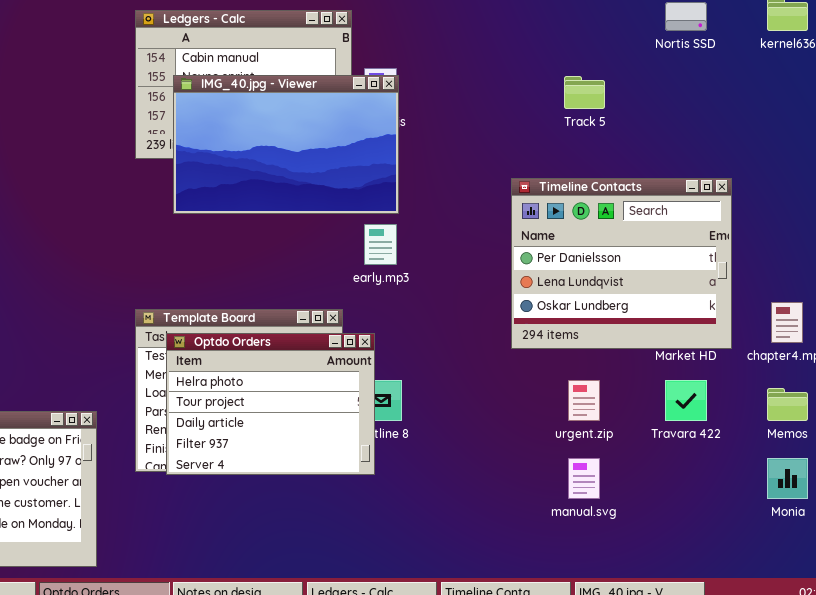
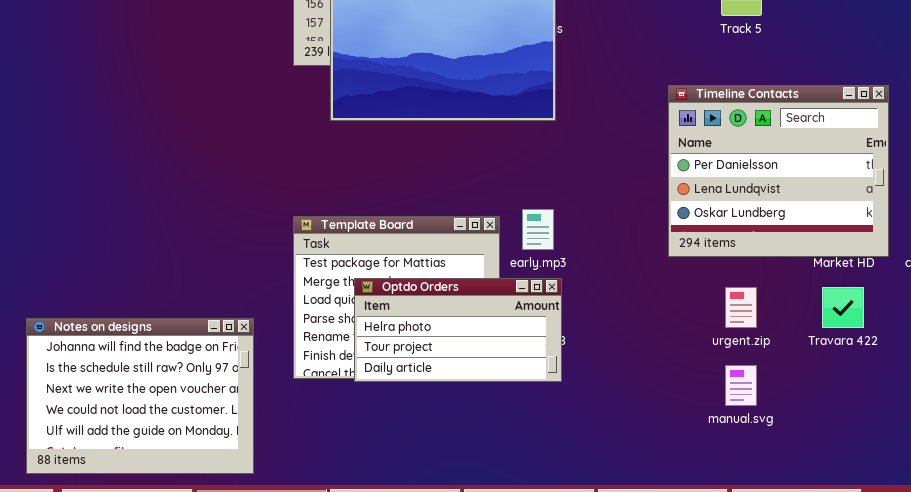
early.mp3: [364,224,397,265] -> [522,209,554,250], moved
Optdo Orders: [166,333,375,475] -> [354,278,562,382], moved, resized

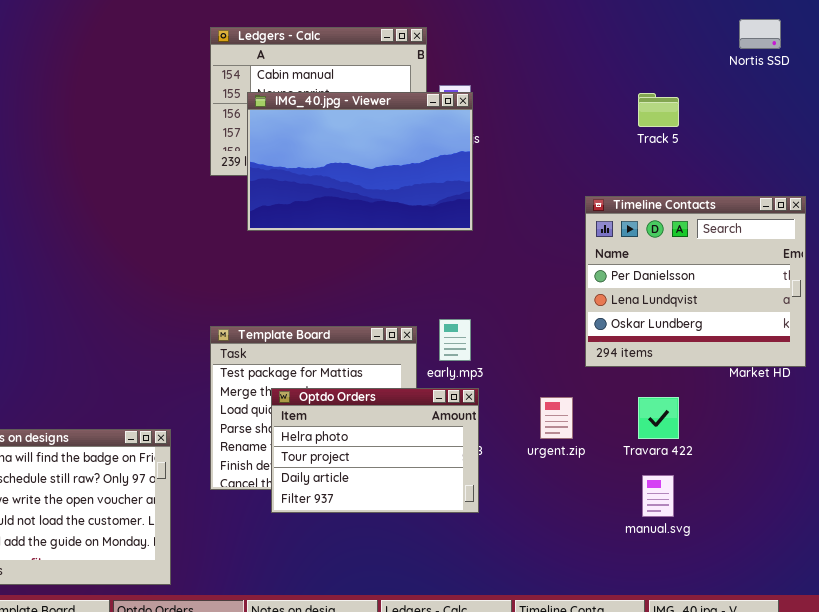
Optdo Orders: [354,278,562,382] -> [271,388,479,513], resized
urgent.zip: [725,287,757,328] -> [540,397,573,439], moved
Travara 422: [822,287,864,328] -> [638,397,679,439], moved

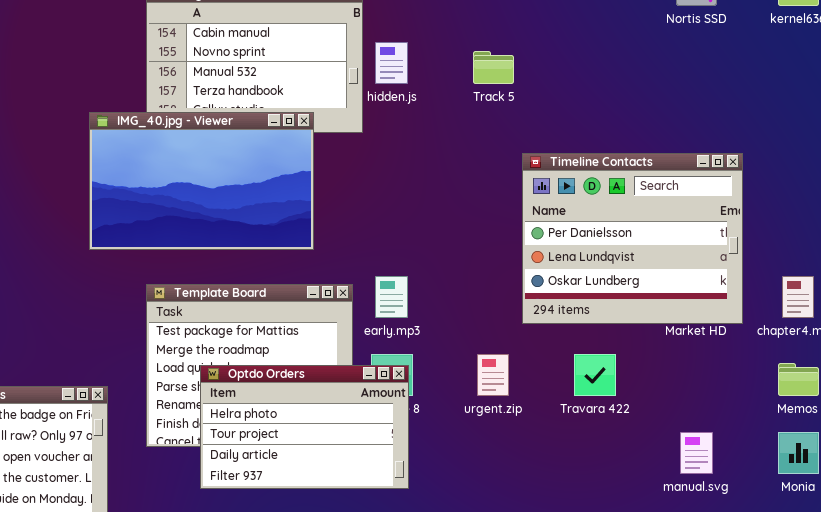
IMG_40.jpg - Viewer: [247,92,473,231] -> [89,112,314,250], moved
Track 5: [638,93,679,127] -> [473,51,514,84], moved
Optdo Orders: [271,388,479,513] -> [200,365,409,489], moved
manual.svg: [642,475,674,517] -> [680,432,713,474], moved

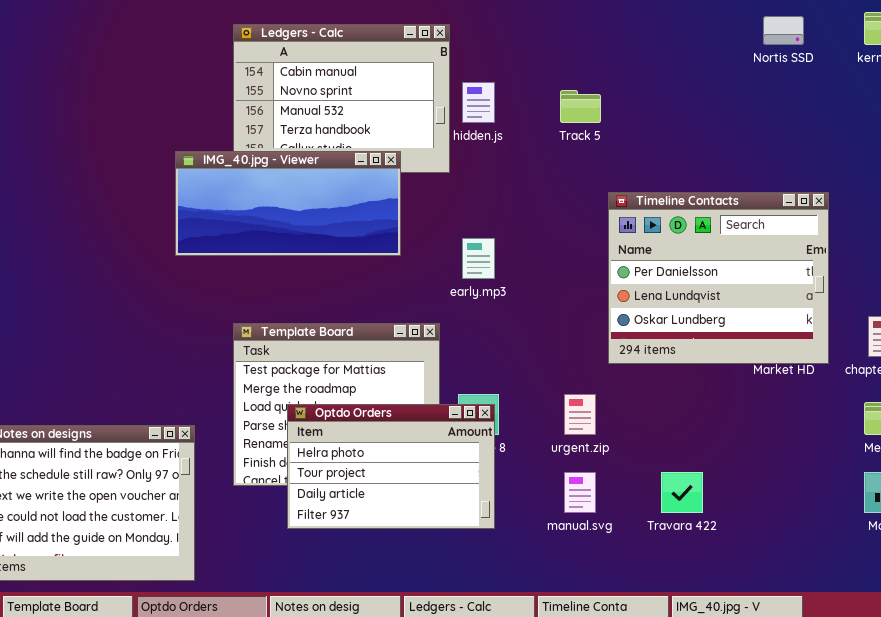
IMG_40.jpg - Viewer: [89,112,314,250] -> [175,151,401,256], resized
early.mp3: [375,276,408,318] -> [462,238,495,279], moved
Travara 422: [574,354,616,396] -> [661,472,703,513], moved
manual.svg: [680,432,713,474] -> [564,472,596,513], moved

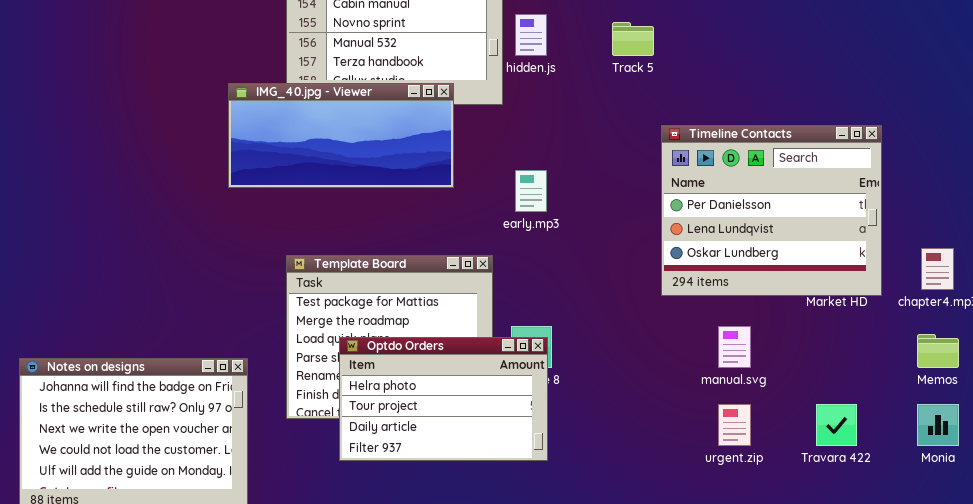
urgent.zip: [564,394,596,435] -> [718,404,751,446], moved
manual.svg: [564,472,596,513] -> [718,326,751,368], moved
Travara 422: [661,472,703,513] -> [816,404,857,446], moved

